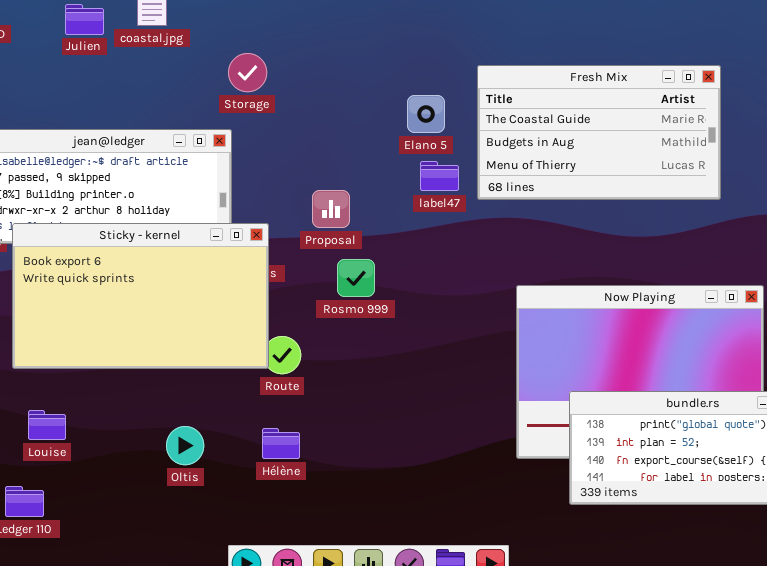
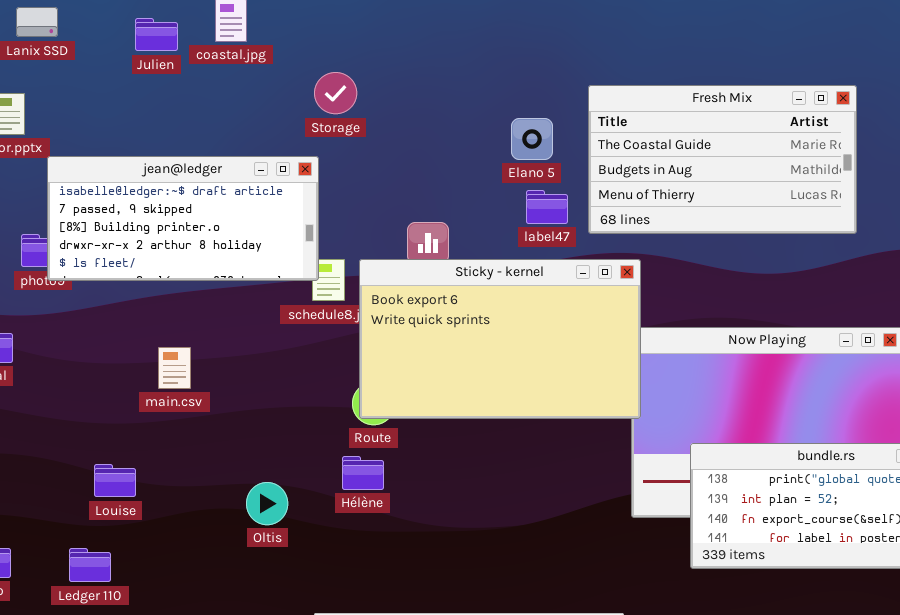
Sticky - kernel: [12,223,269,369] -> [359,259,641,419], moved
Hélène: [262,428,300,459] -> [342,456,384,490], moved

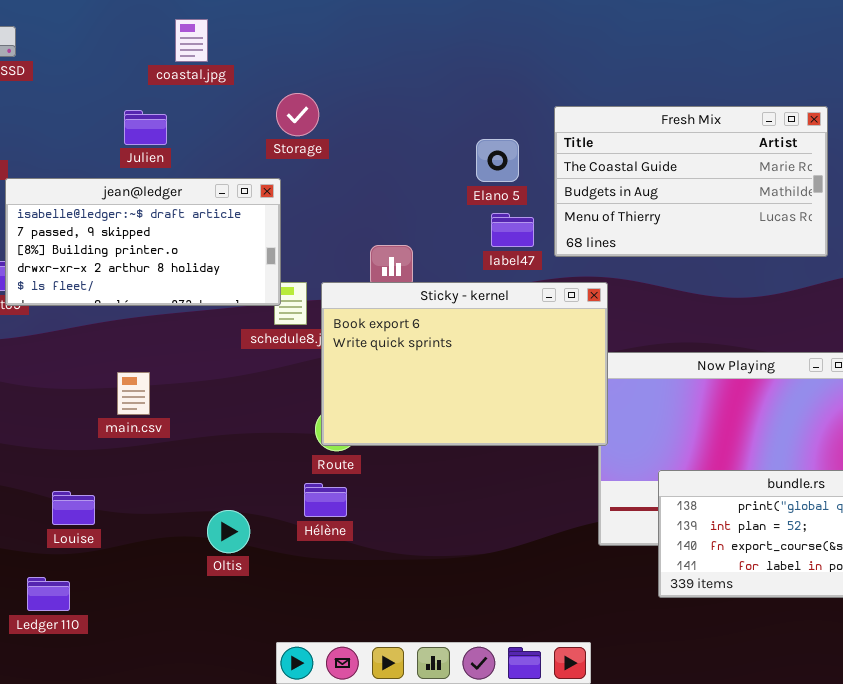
Julien: [135,18,178,51] -> [124,110,167,145], moved

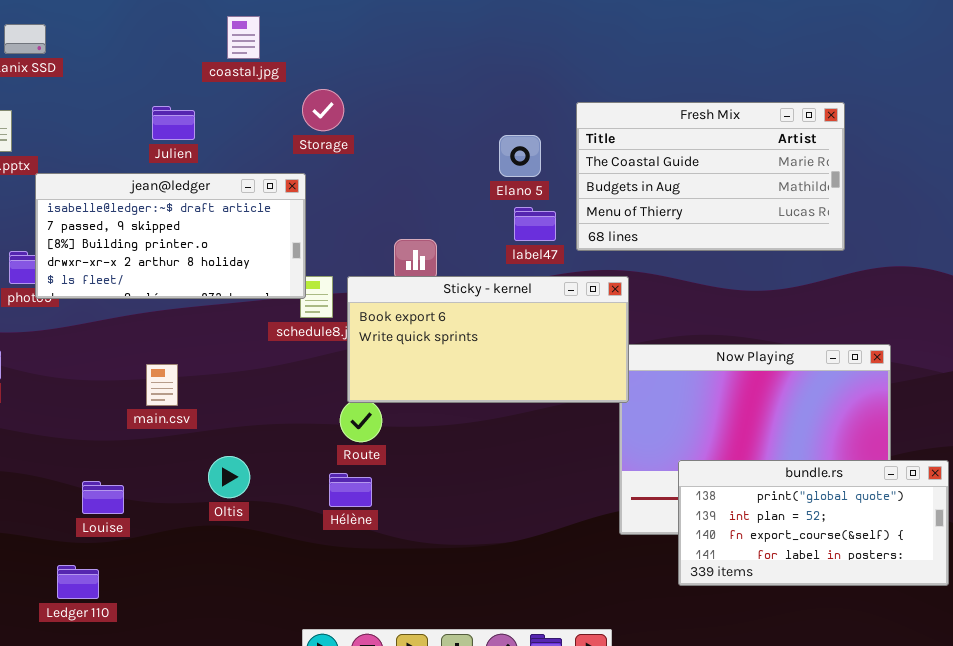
coastal.jpg: [175,19,208,62] -> [227,16,260,59], moved
Sticky - kernel: [321,282,608,446] -> [347,276,629,403], resized
Oltis: [207,510,250,553] -> [208,456,250,498], moved

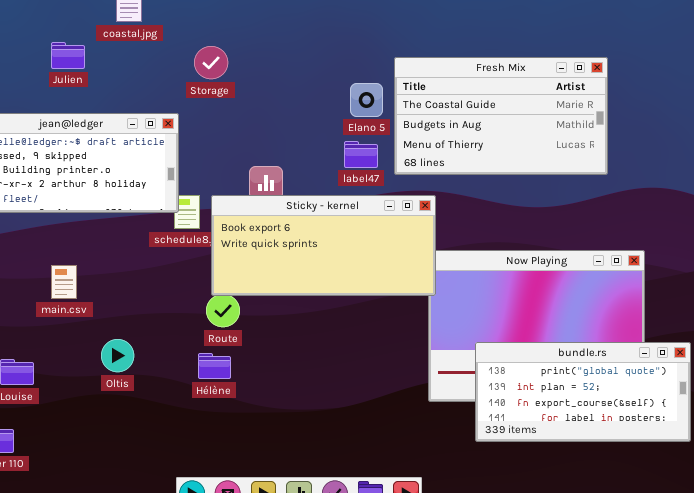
Storage: [302,89,344,131] -> [194,46,228,79], moved
Julien: [152,106,195,140] -> [51,42,85,69], moved
Elano 5: [499,135,541,177] -> [350,83,383,117], moved

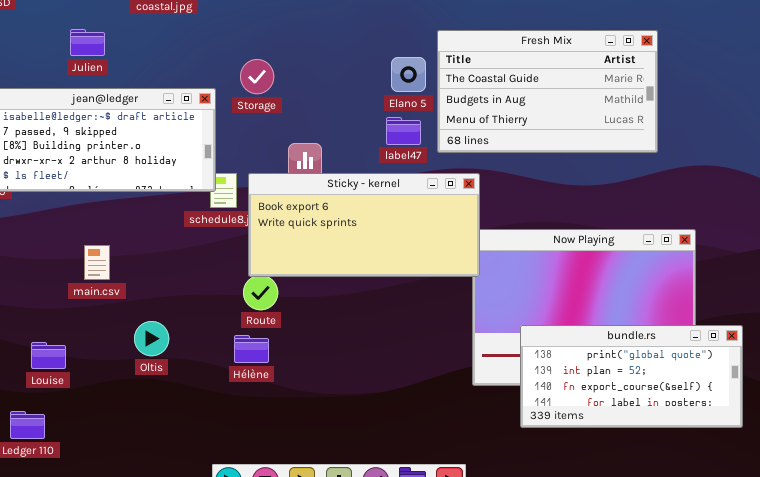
Julien: [51,42,85,69] -> [70,29,105,56], moved
Storage: [194,46,228,79] -> [240,59,274,94], moved

